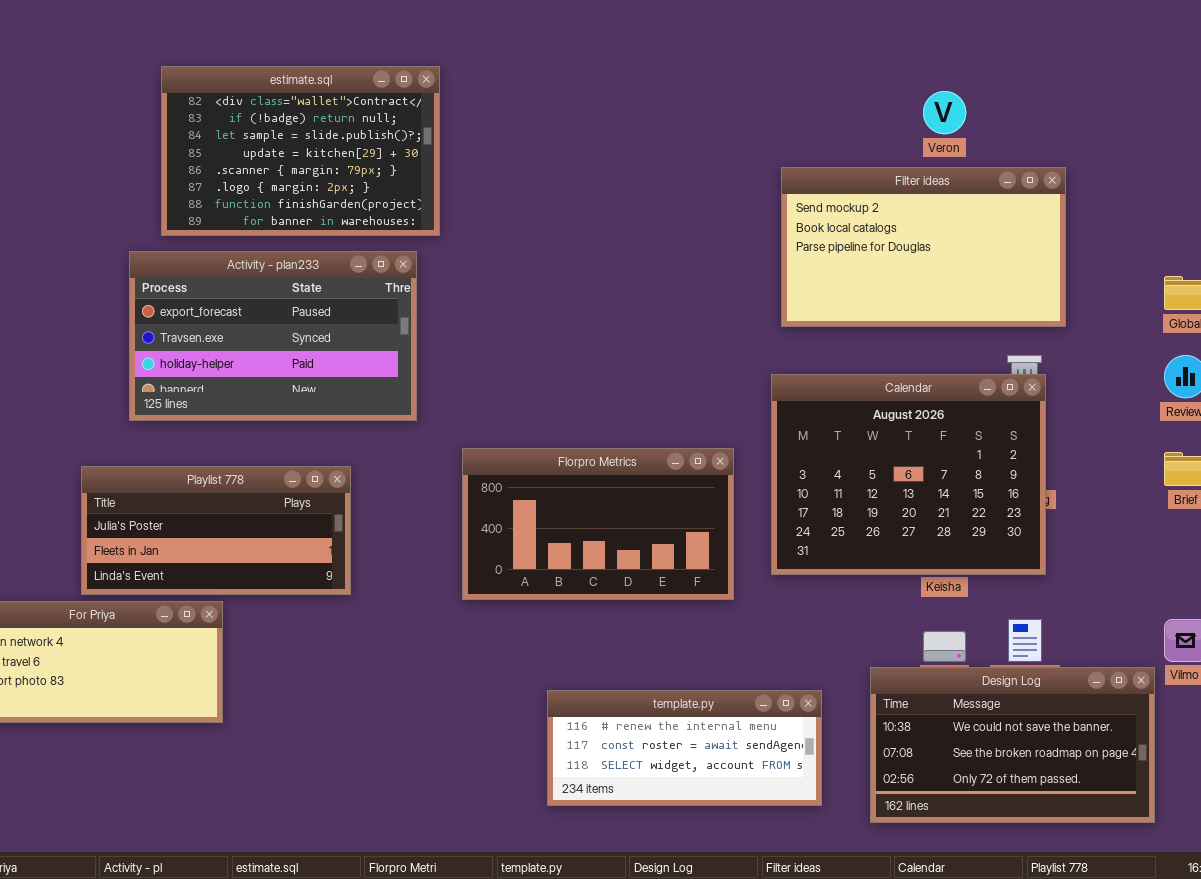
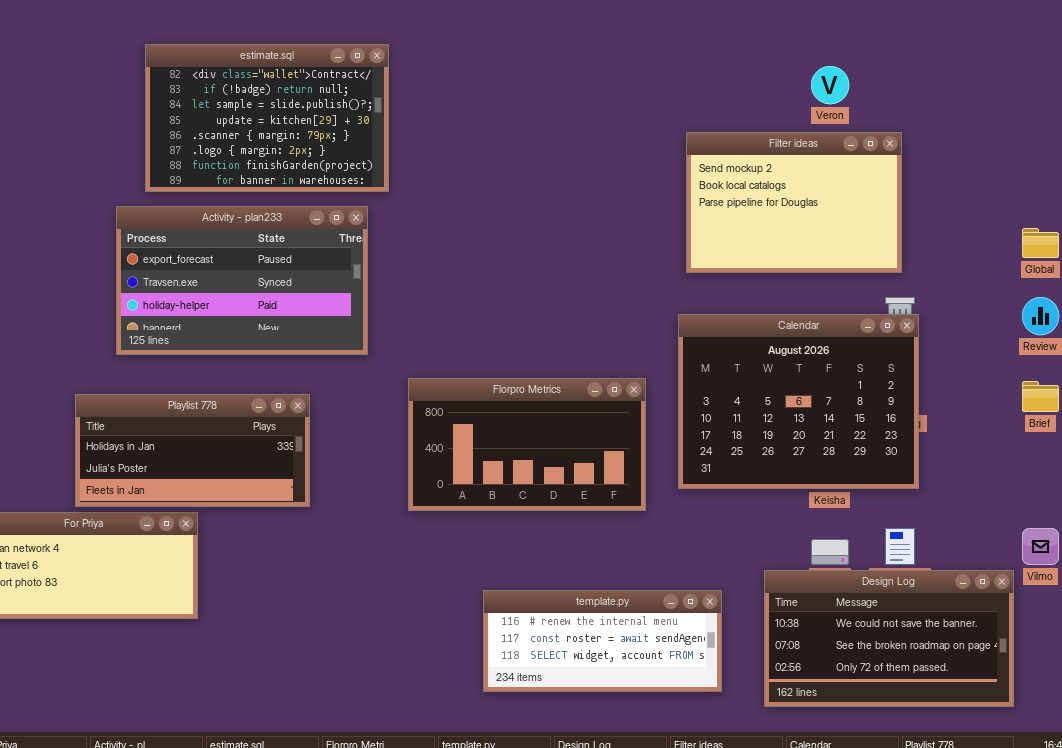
Filter ideas: [781,167,1066,327] -> [686,132,902,273], resized
Playlist 778: [81,466,351,595] -> [75,394,310,507], scrolled up 1 row

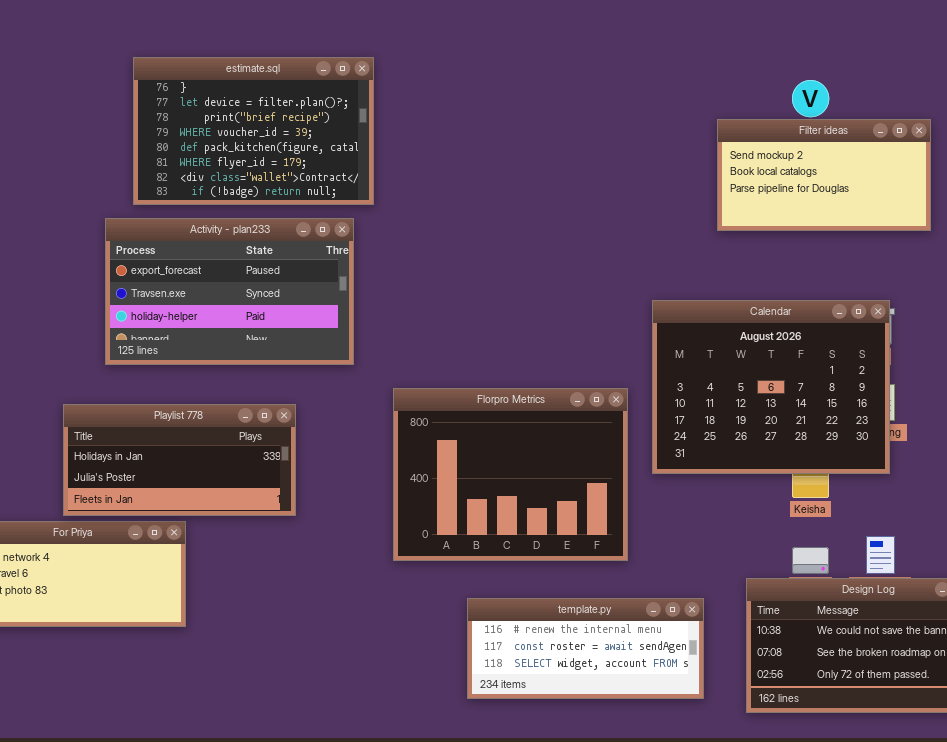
estimate.sql: [145,44,389,192] -> [133,57,374,205], scrolled up 6 rows
Filter ideas: [686,132,902,273] -> [717,119,931,231], moved, resized
Calendar: [678,314,919,489] -> [652,300,890,474], moved
Florpro Metrics: [408,378,646,511] -> [393,388,628,561], resized

